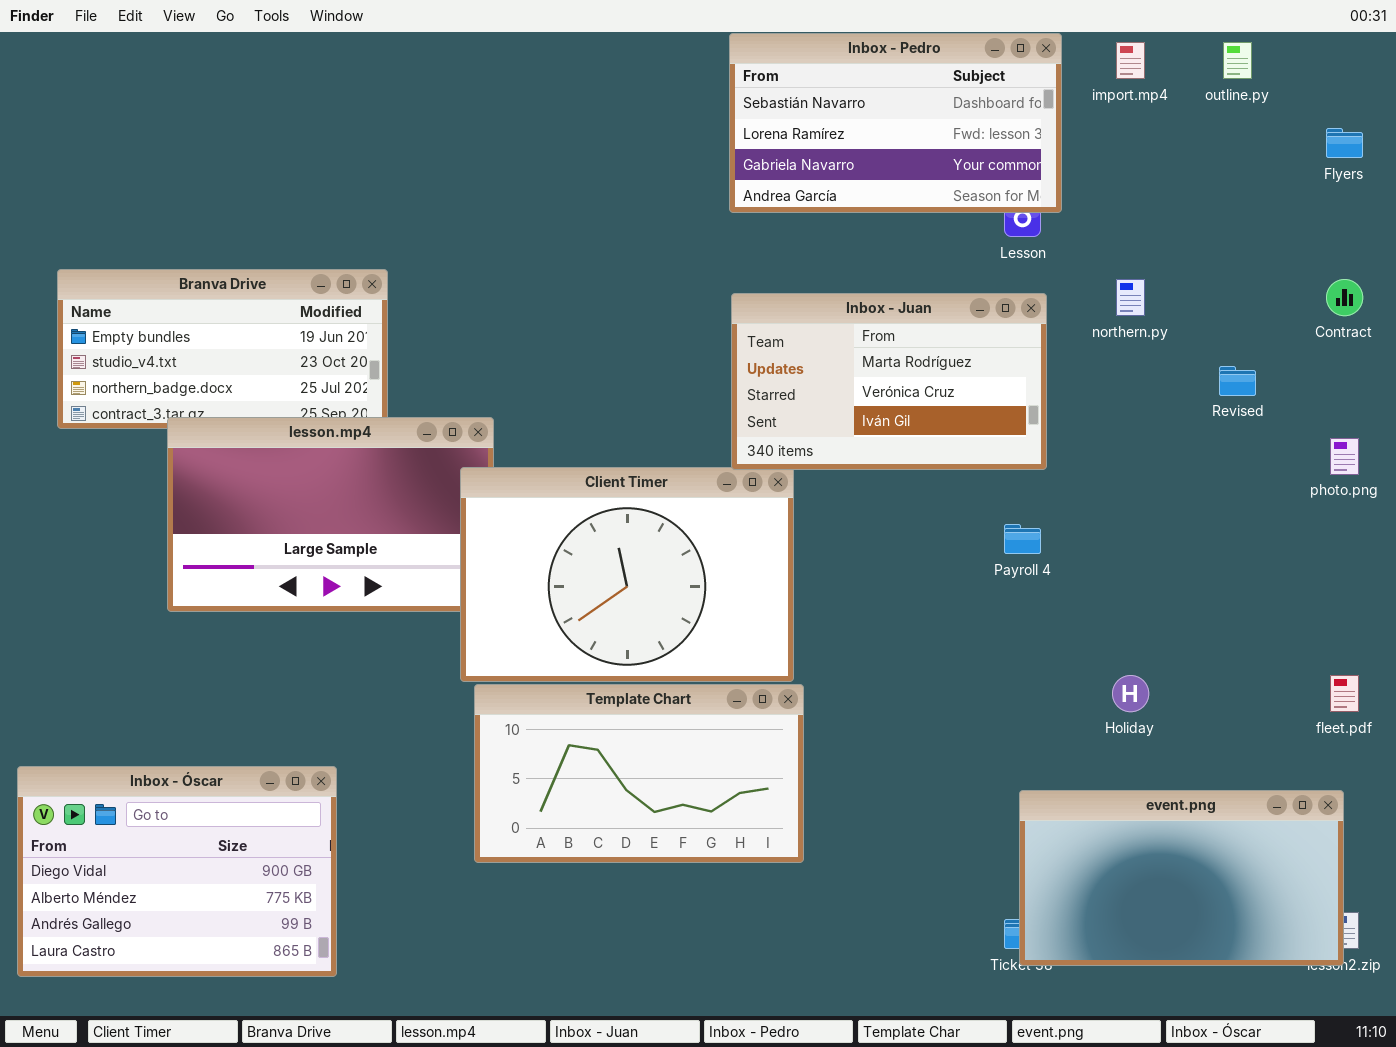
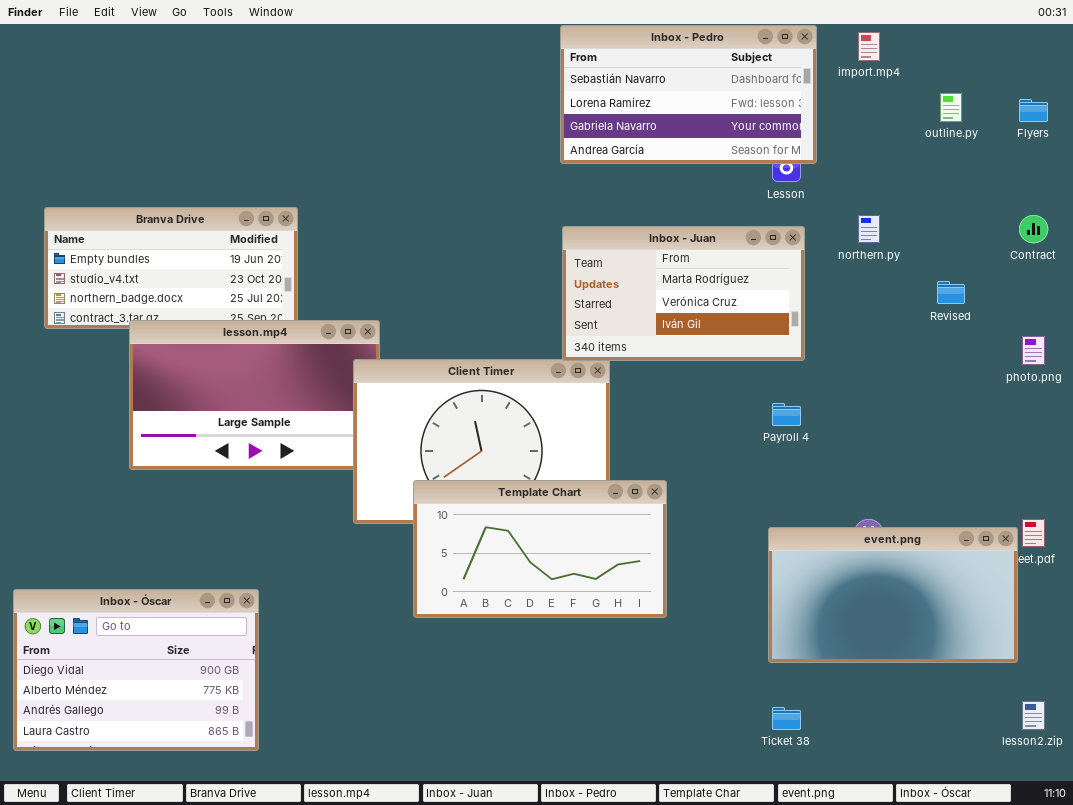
outline.py: [1223,42,1252,79] -> [940,93,962,122], moved
Template Chart: [474,684,804,863] -> [413,480,667,618], moved
event.png: [1019,790,1344,966] -> [768,527,1018,663], moved

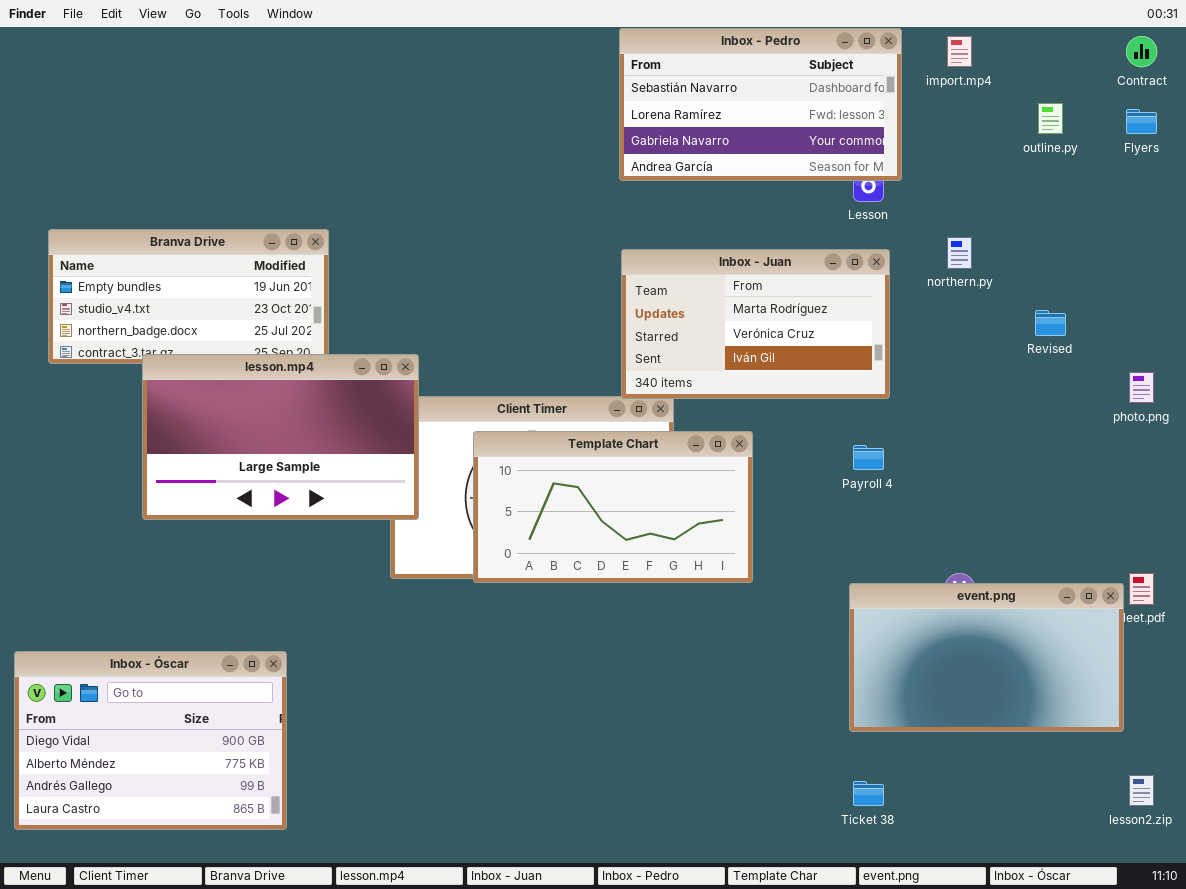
Contract: [1019,215,1048,243] -> [1126,36,1157,67], moved
lesson.mp4: [129,320,380,470] -> [142,354,419,520], raised
Template Chart: [413,480,667,618] -> [473,431,753,583], moved

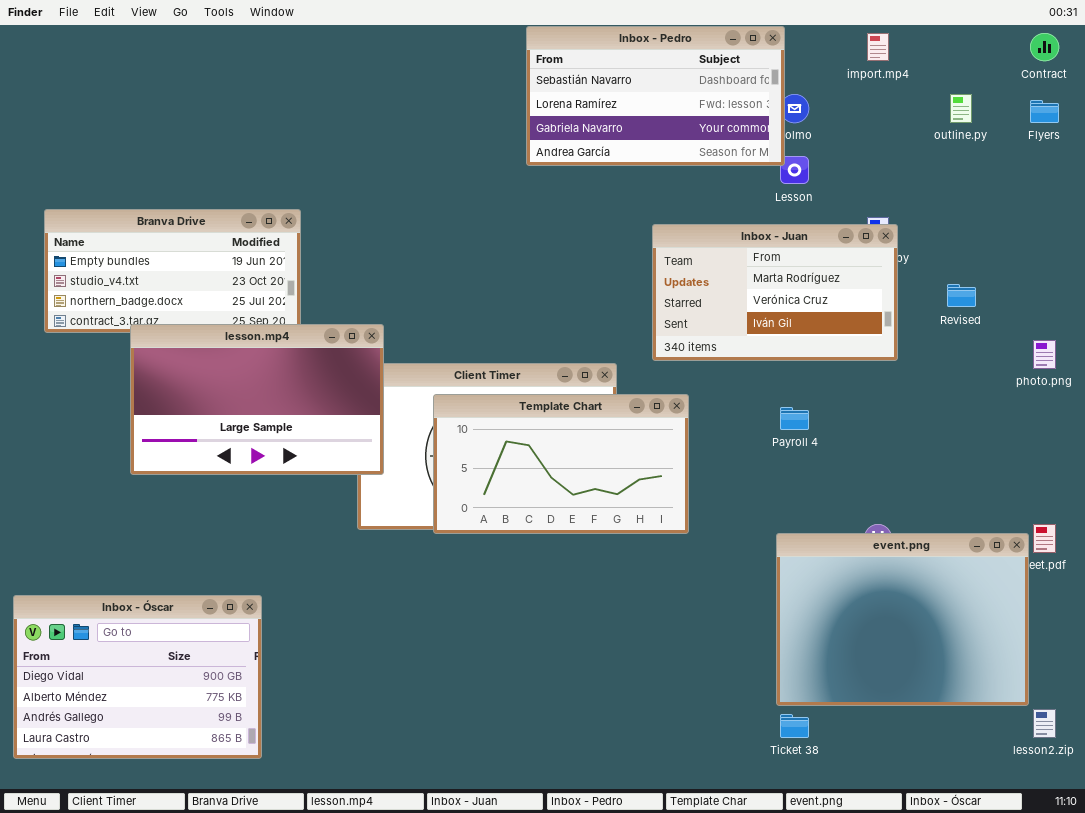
Inbox - Pedro: [619,28,902,181] -> [526,26,785,166], moved
Inbox - Juan: [621,249,890,399] -> [652,224,898,361], moved
event.png: [849,583,1124,732] -> [776,533,1029,706], resized

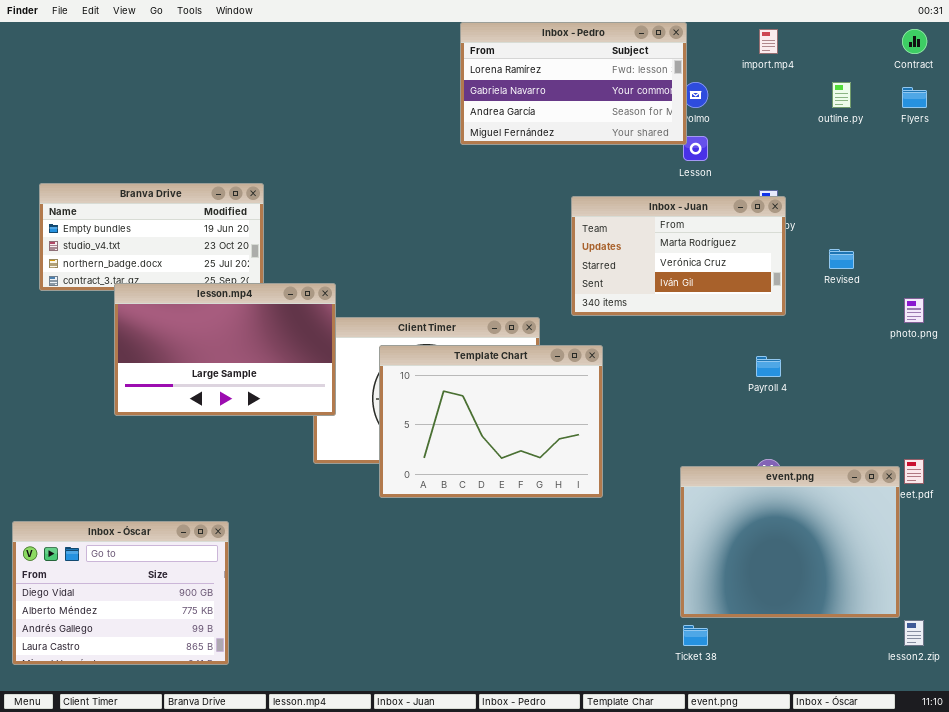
Inbox - Pedro: [526,26,785,166] -> [460,22,687,145], scrolled down 1 row
Template Chart: [433,394,689,534] -> [379,345,603,498], resized
Payroll 4: [780,407,809,430] -> [756,356,781,377], moved

